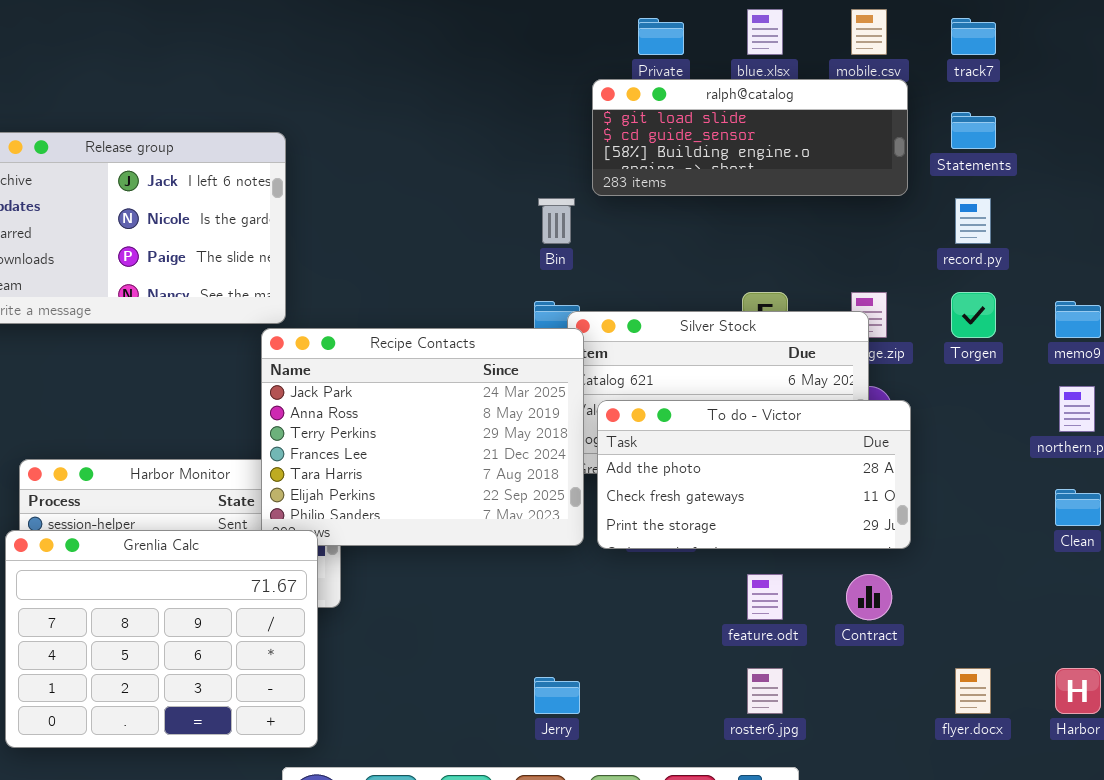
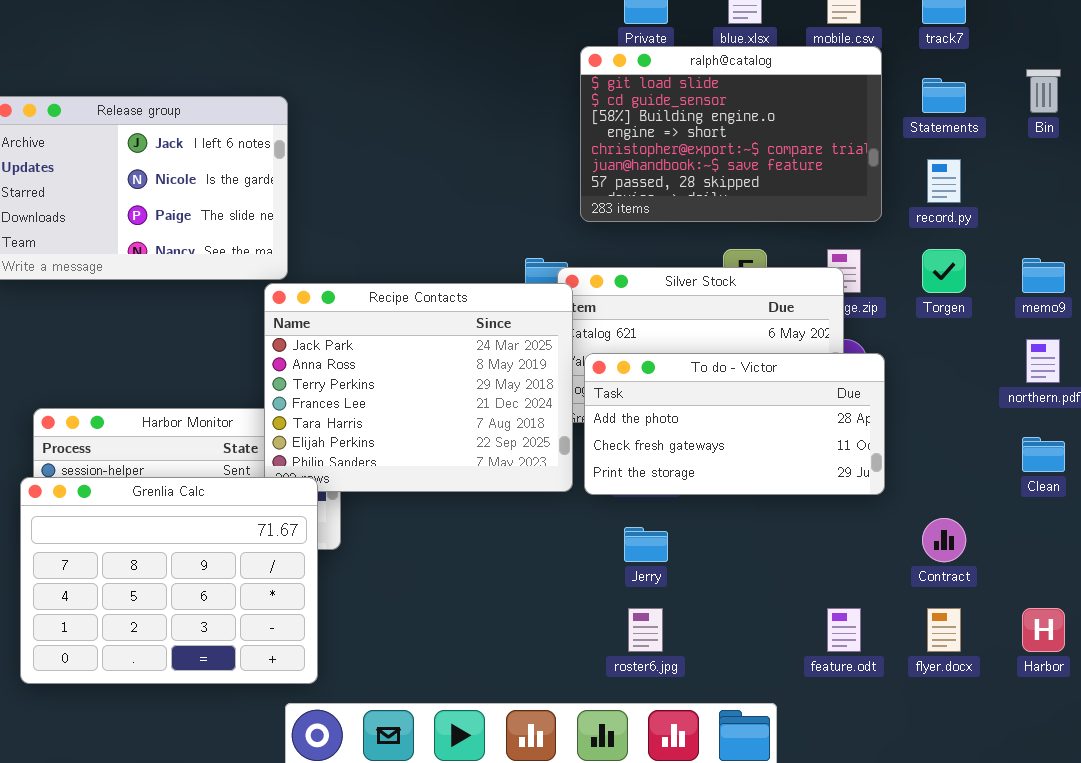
ralph@catalog: [592,79,908,196] -> [580,46,882,222], resized
Bin: [538,198,575,244] -> [1026,69,1061,113], moved
feature.odt: [747,574,783,620] -> [827,608,861,652], moved
Contract: [846,574,892,620] -> [922,518,966,562], moved
roster6.jpg: [747,668,783,714] -> [628,608,663,652], moved
Jerry: [534,677,580,714] -> [624,527,668,562], moved

